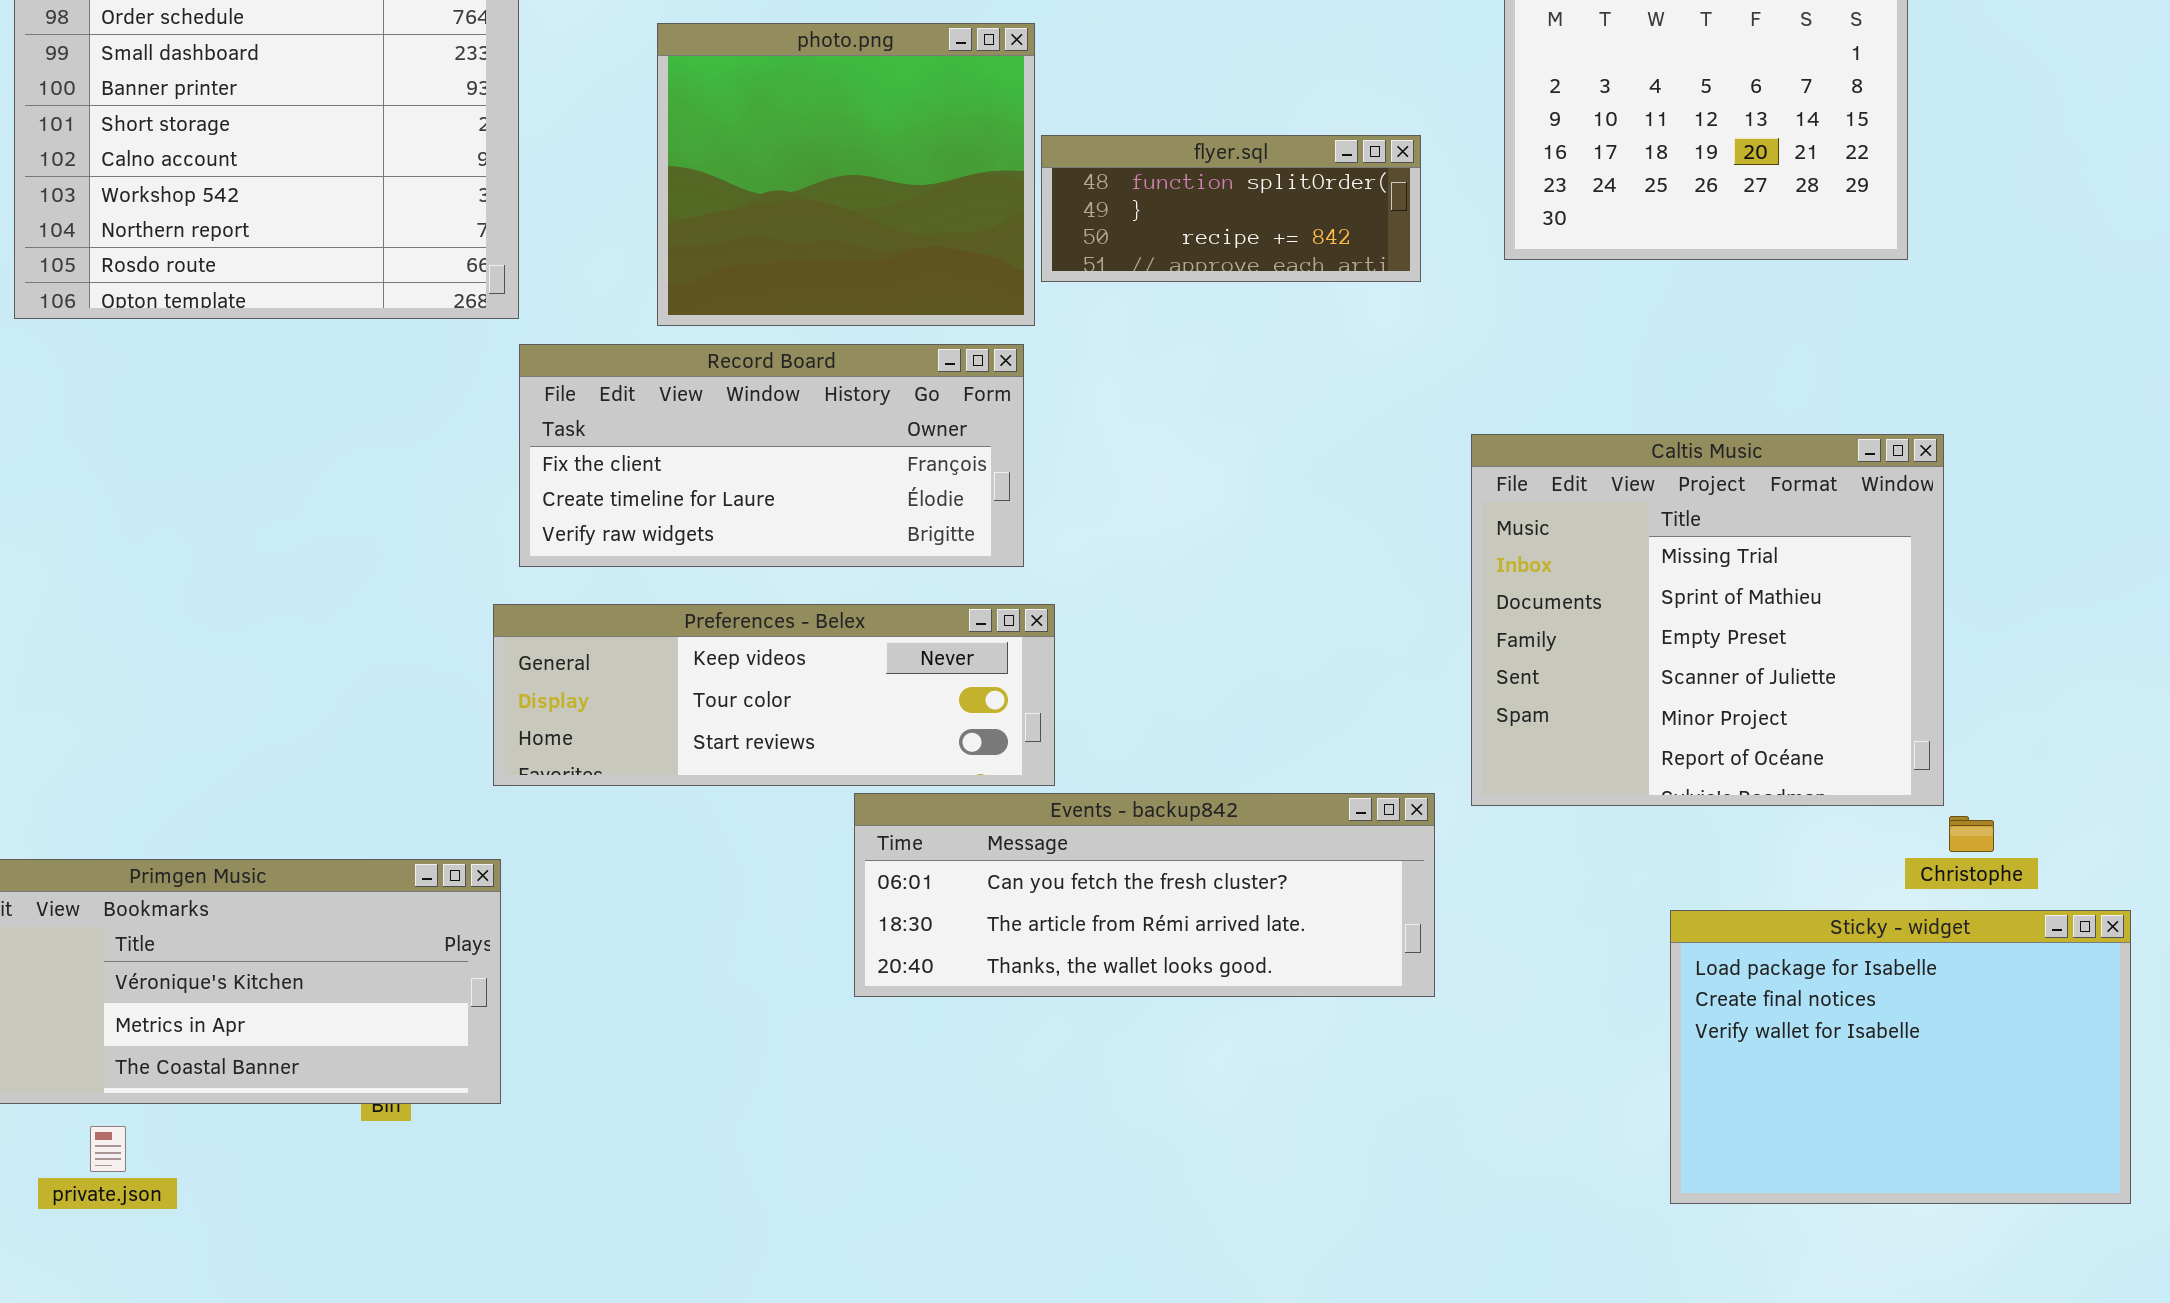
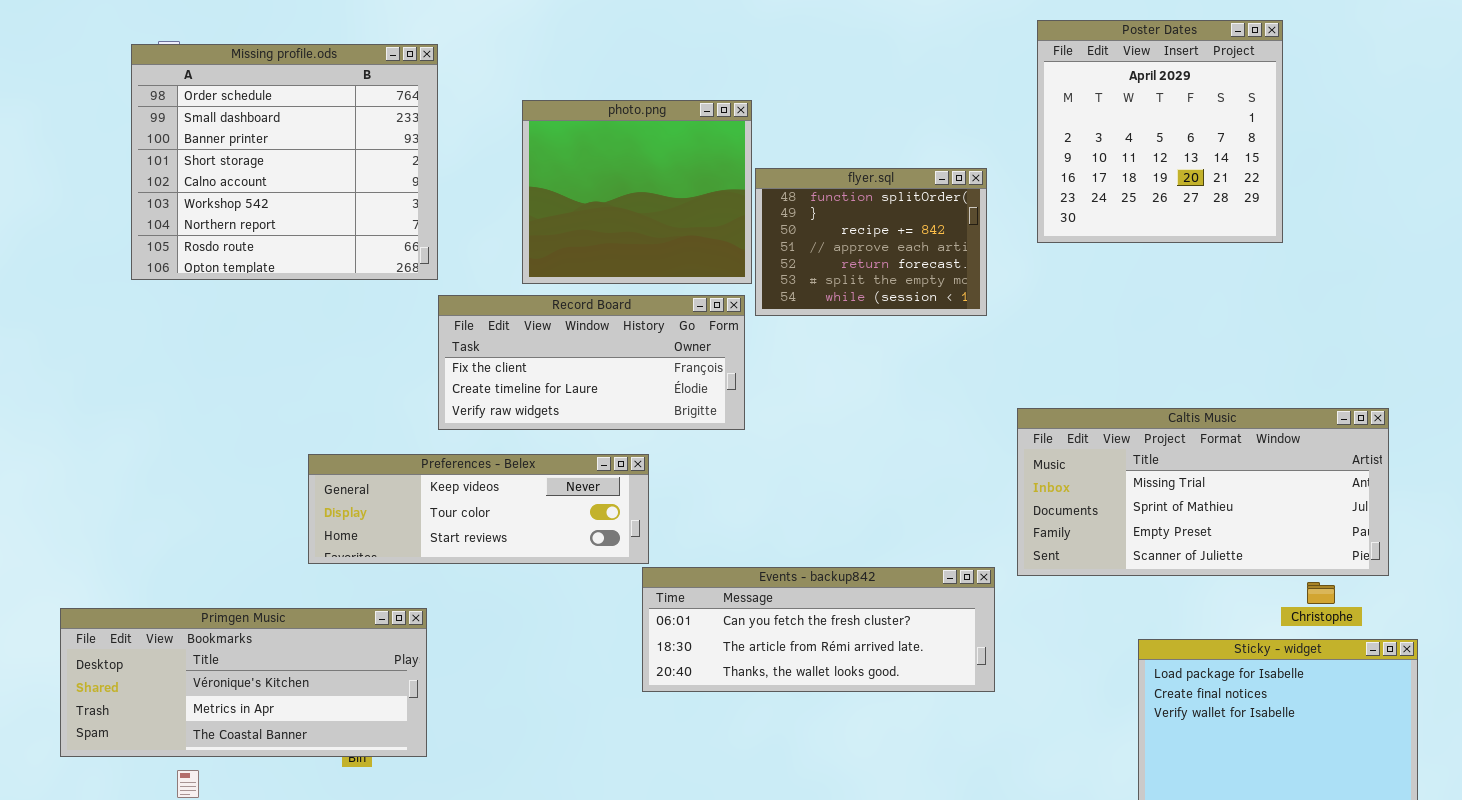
flyer.sql: [1041,135,1421,282] -> [755,168,987,316], resized
Caltis Music: [1471,434,1944,806] -> [1017,408,1389,576], resized
Preferences - Belex: [493,604,1055,786] -> [308,454,649,564], moved

